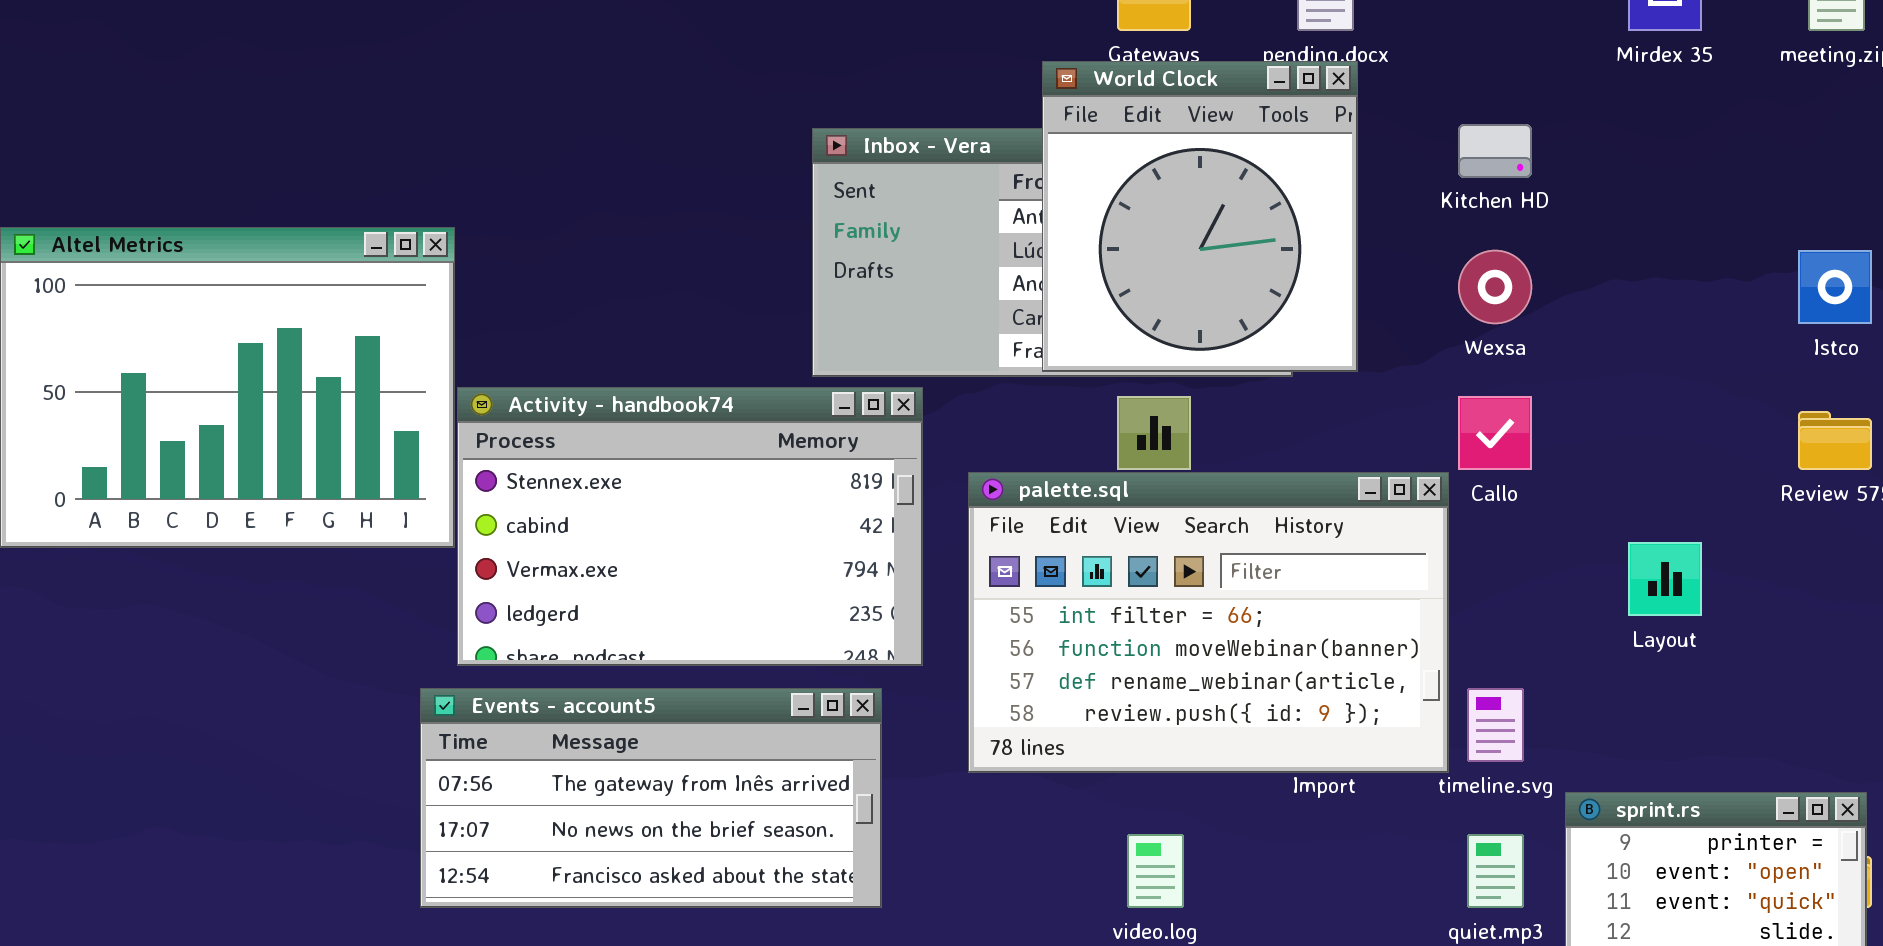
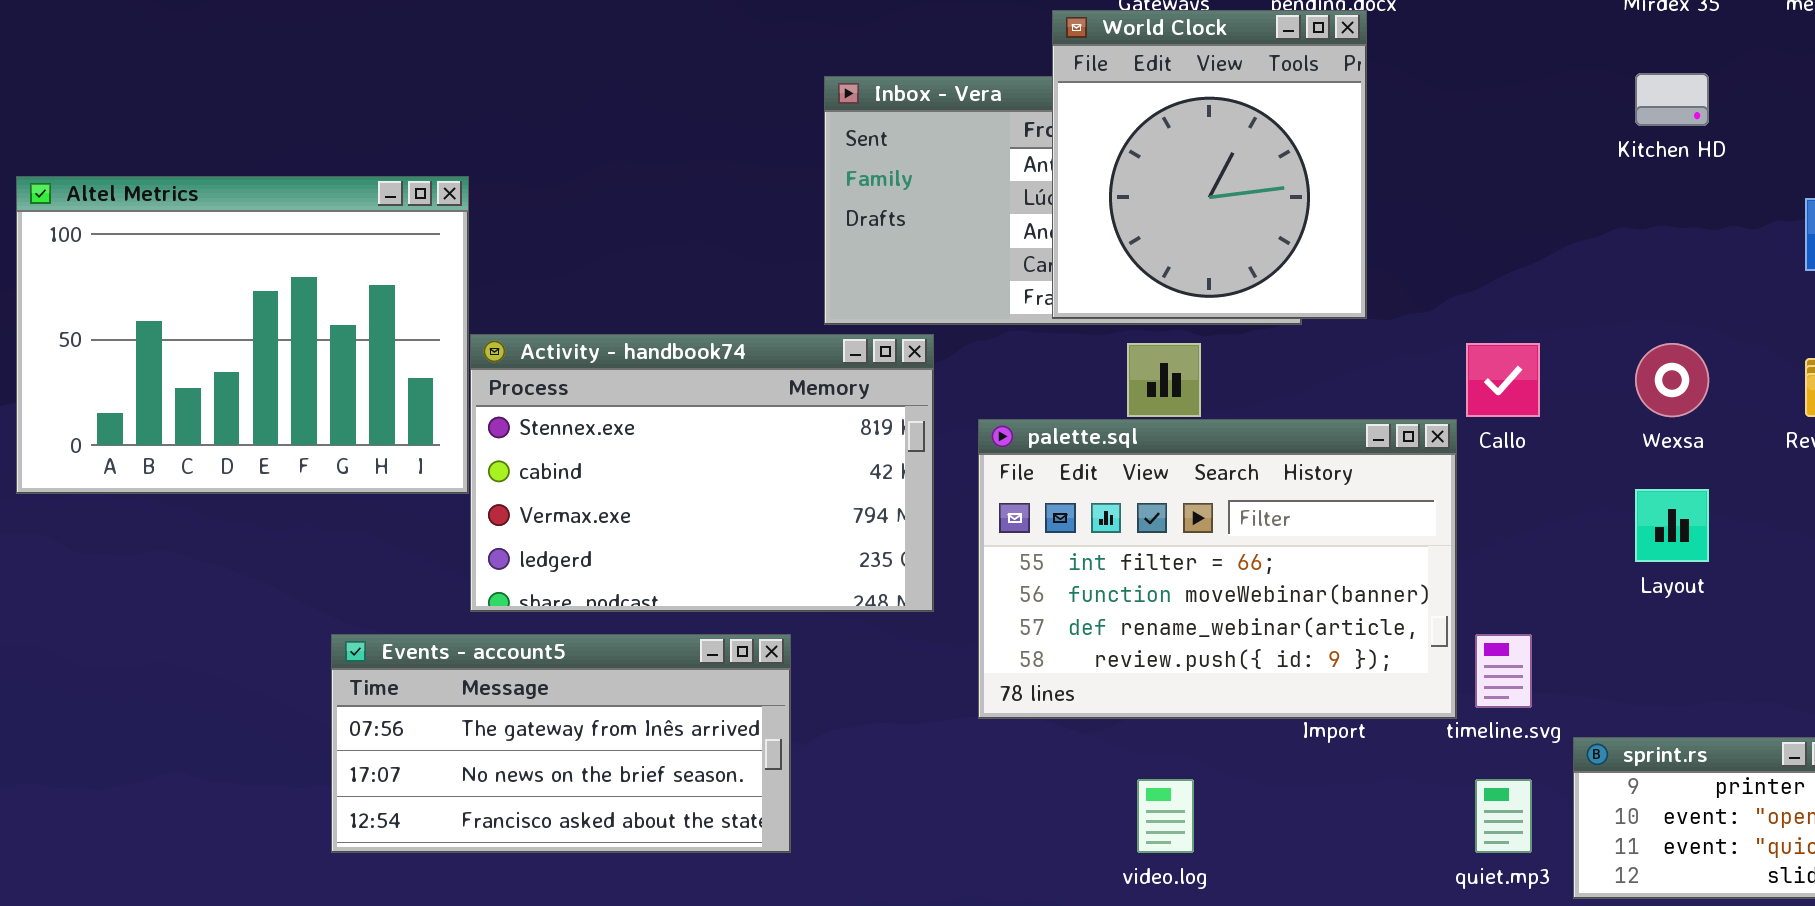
Kitchen HD: [1458,124,1532,178] -> [1635,73,1709,126], moved
Wexsa: [1458,250,1532,324] -> [1635,343,1709,417], moved
Events - account5: [420,688,882,908] -> [331,634,791,853], moved

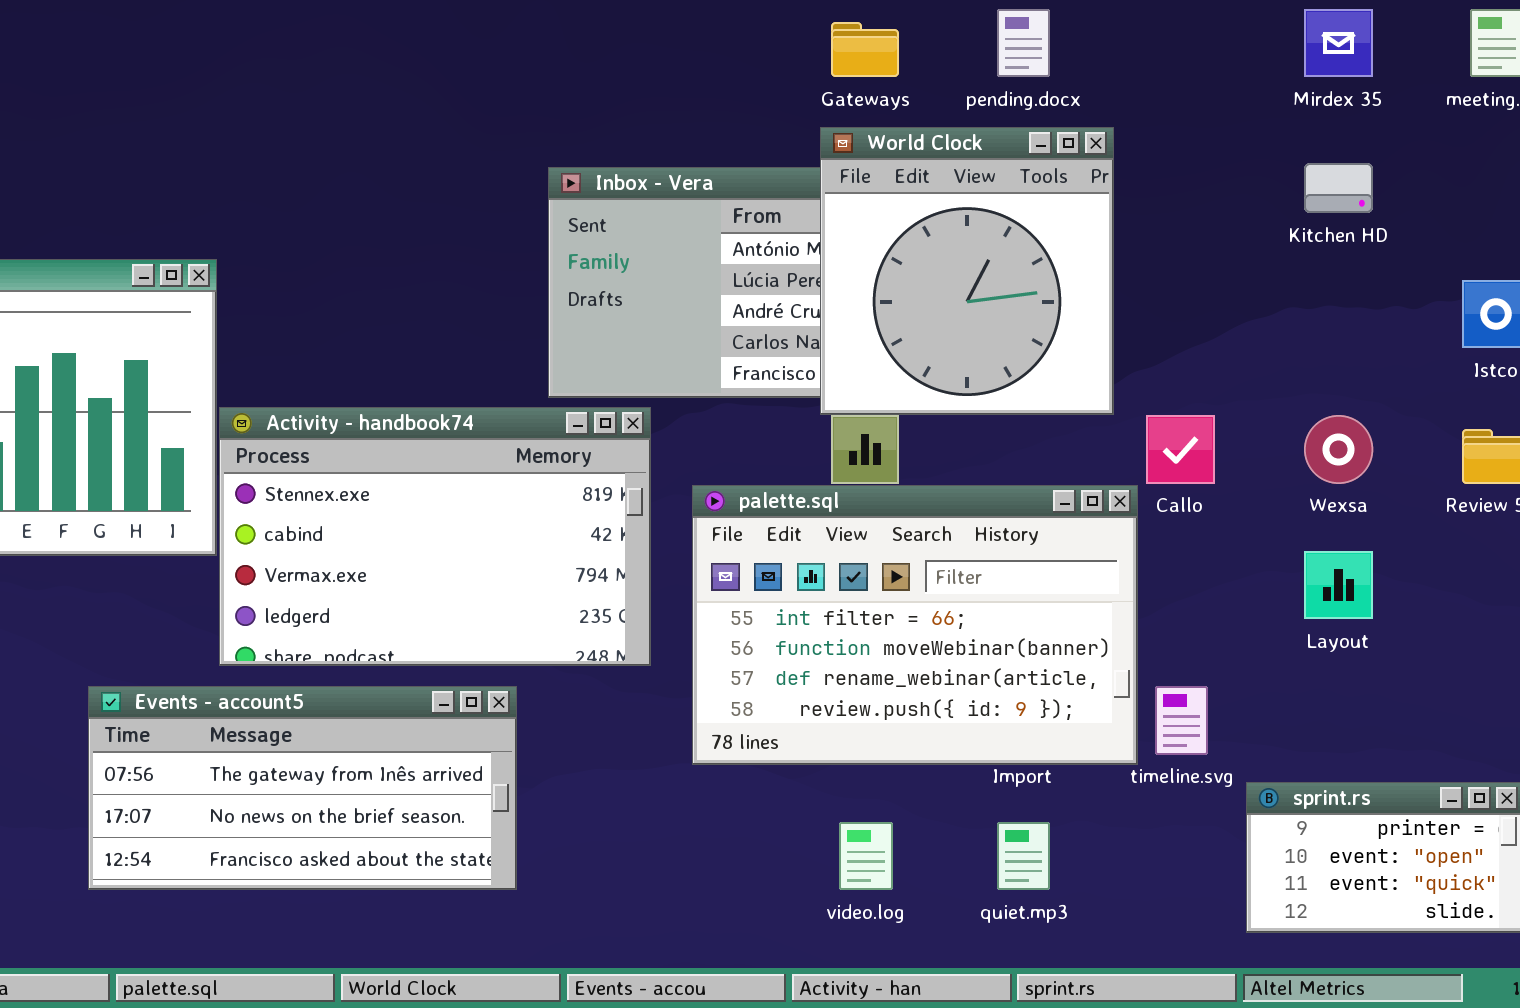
World Clock: [1052,10,1367,319] -> [820,127,1114,415], moved
quiet.mp3: [1475,779,1532,853] -> [997,822,1050,890], moved

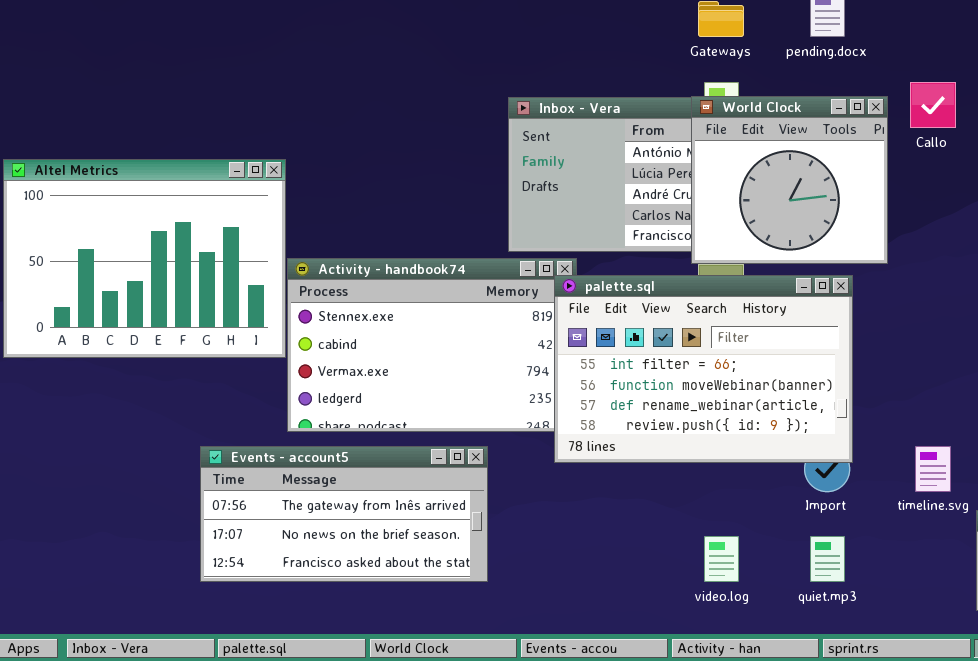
World Clock: [820,127,1114,415] -> [691,96,888,264], resized
Callo: [1146,415,1215,484] -> [910,82,956,128], moved
palette.sql: [692,485,1138,765] -> [554,275,853,463], moved

